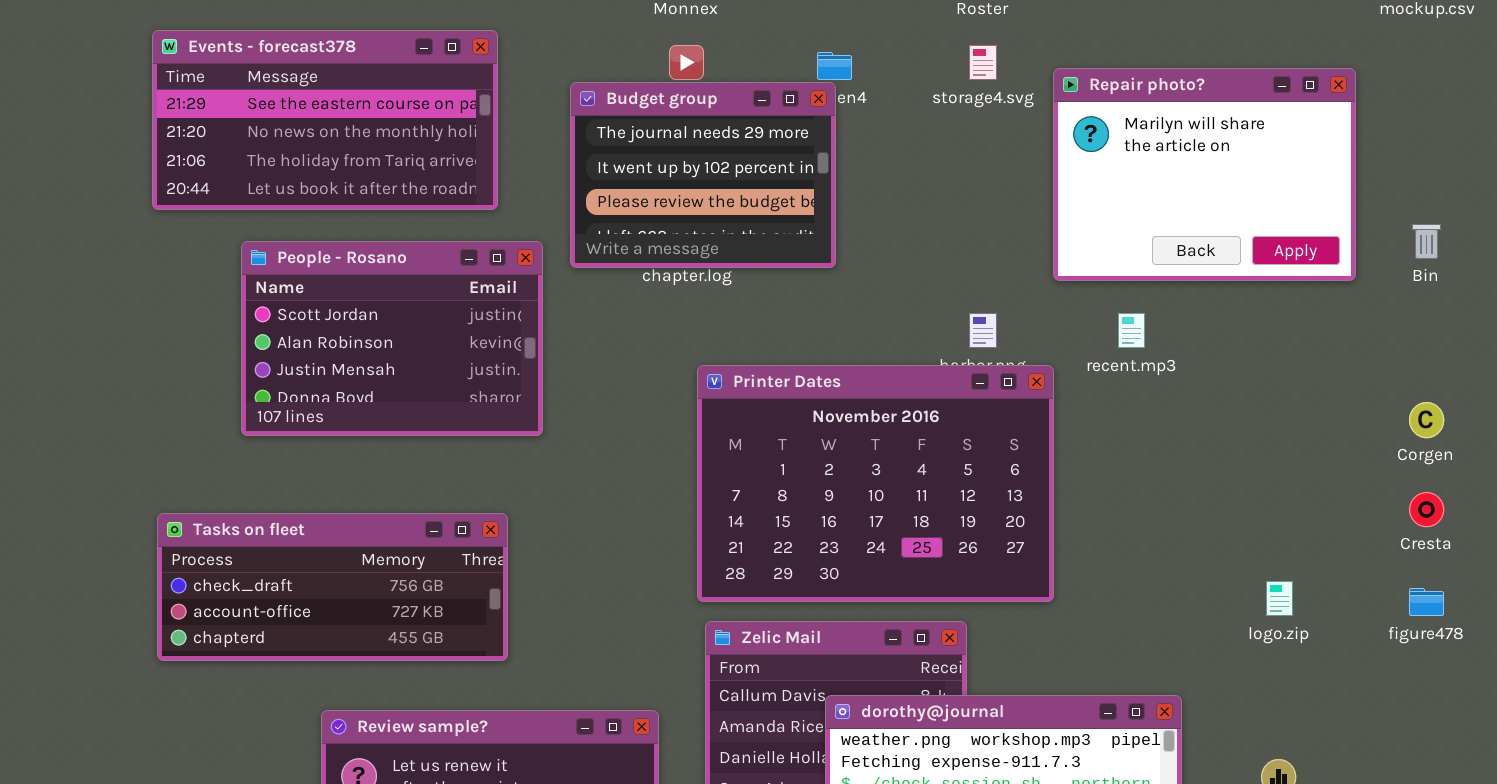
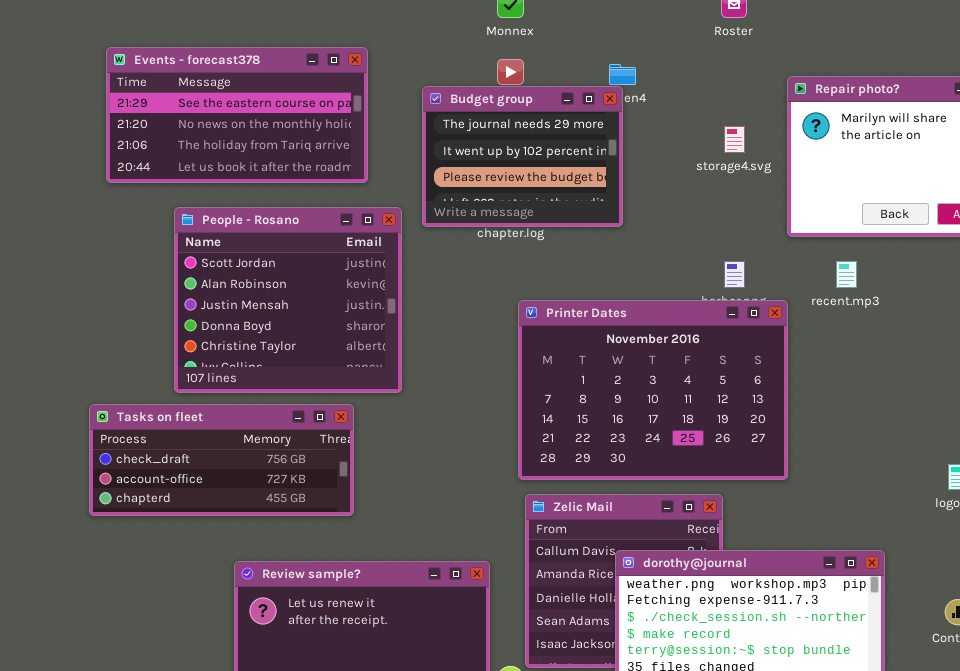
storage4.svg: [969,45,997,80] -> [724,126,745,153], moved
People - Rosano: [241,241,543,436] -> [174,207,402,393], resized
Tasks on fleet: [157,513,508,661] -> [89,404,354,516], moved

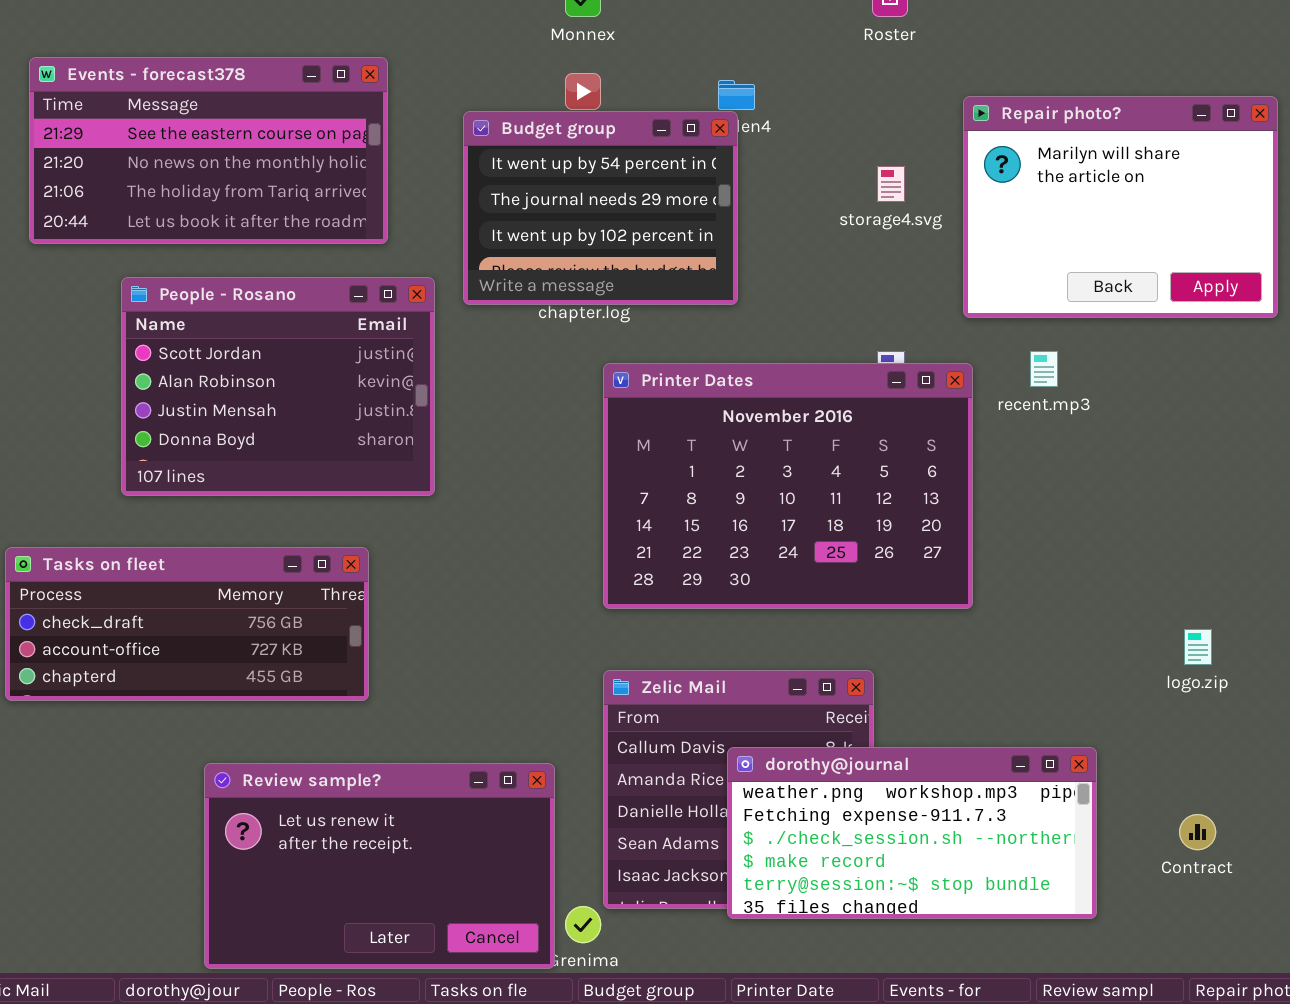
Budget group: [422,86,623,227] -> [463,111,738,305], scrolled up 1 row
People - Rosano: [174,207,402,393] -> [121,277,435,496], resized
Printer Dates: [518,300,788,480] -> [603,363,973,609], moved

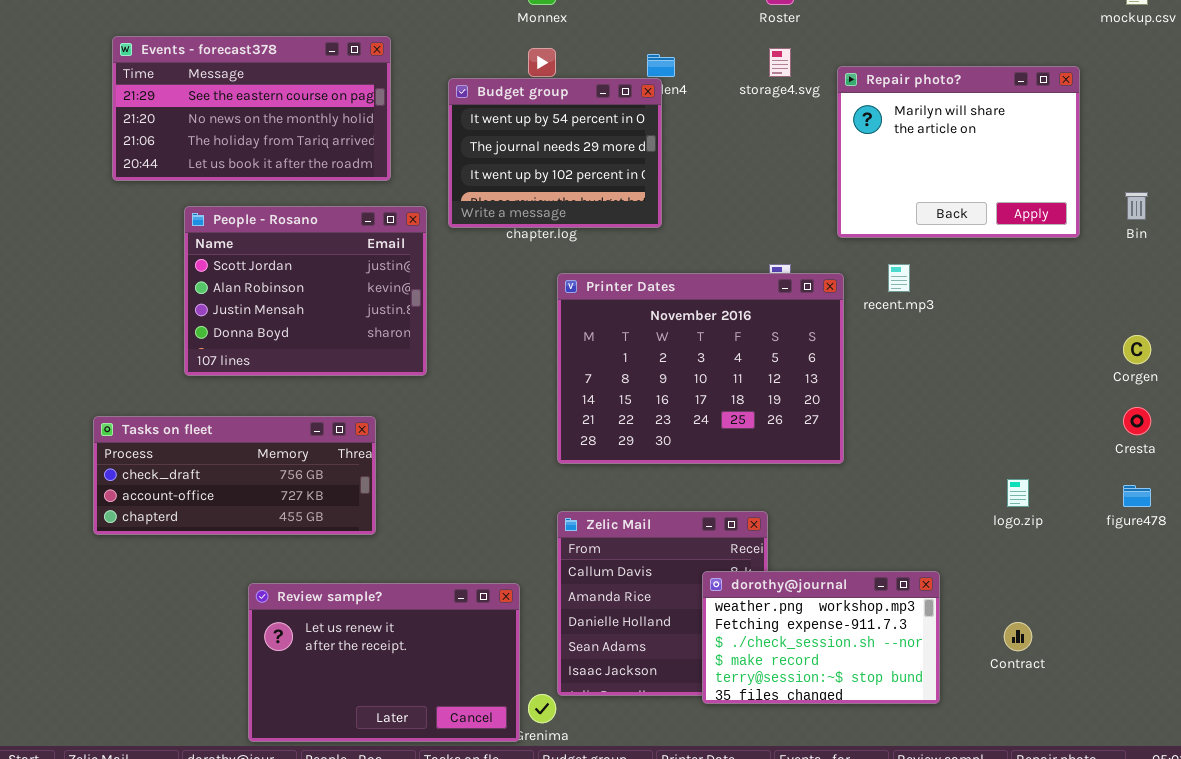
storage4.svg: [877,166,905,202] -> [769,48,791,77], moved
dorothy@journal: [727,747,1097,919] -> [702,571,940,704], resized

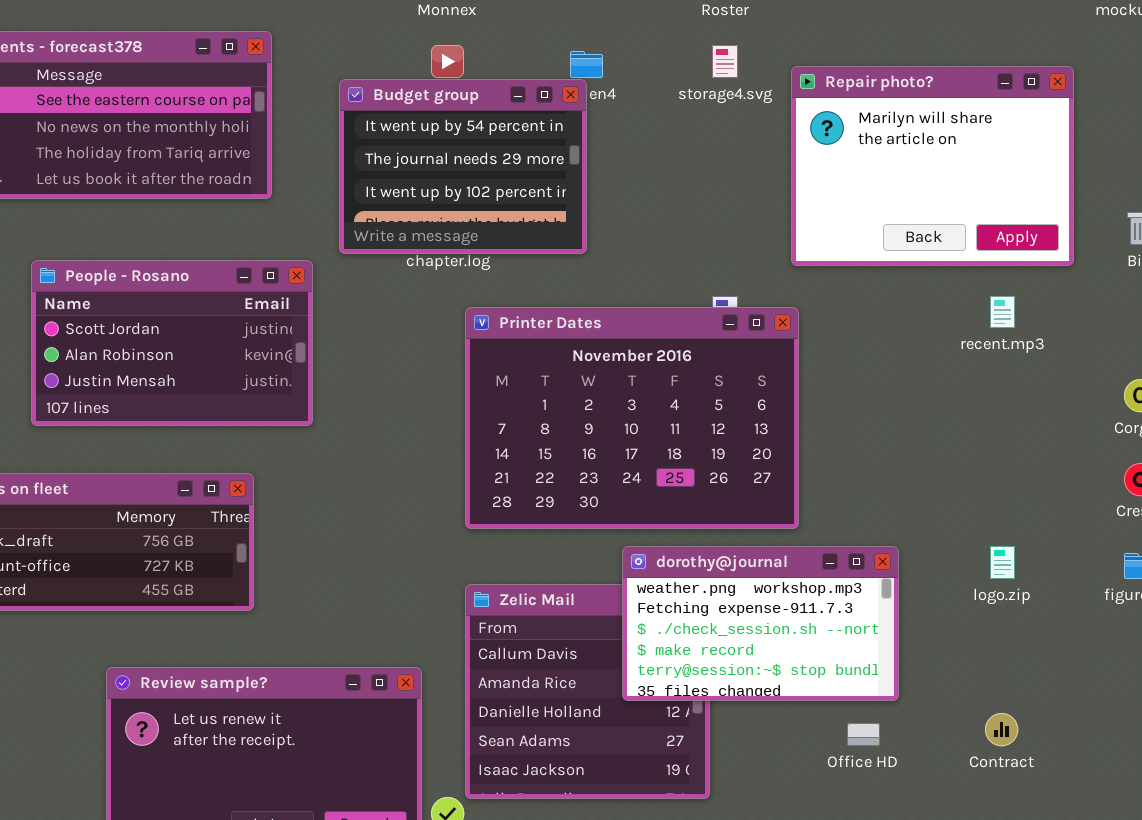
People - Rosano: [184,206,427,376] -> [31,260,313,426], resized
recent.mp3: [888,264,910,292] -> [990,296,1015,328], moved
dorothy@journal: [702,571,940,704] -> [622,546,899,701], moved

